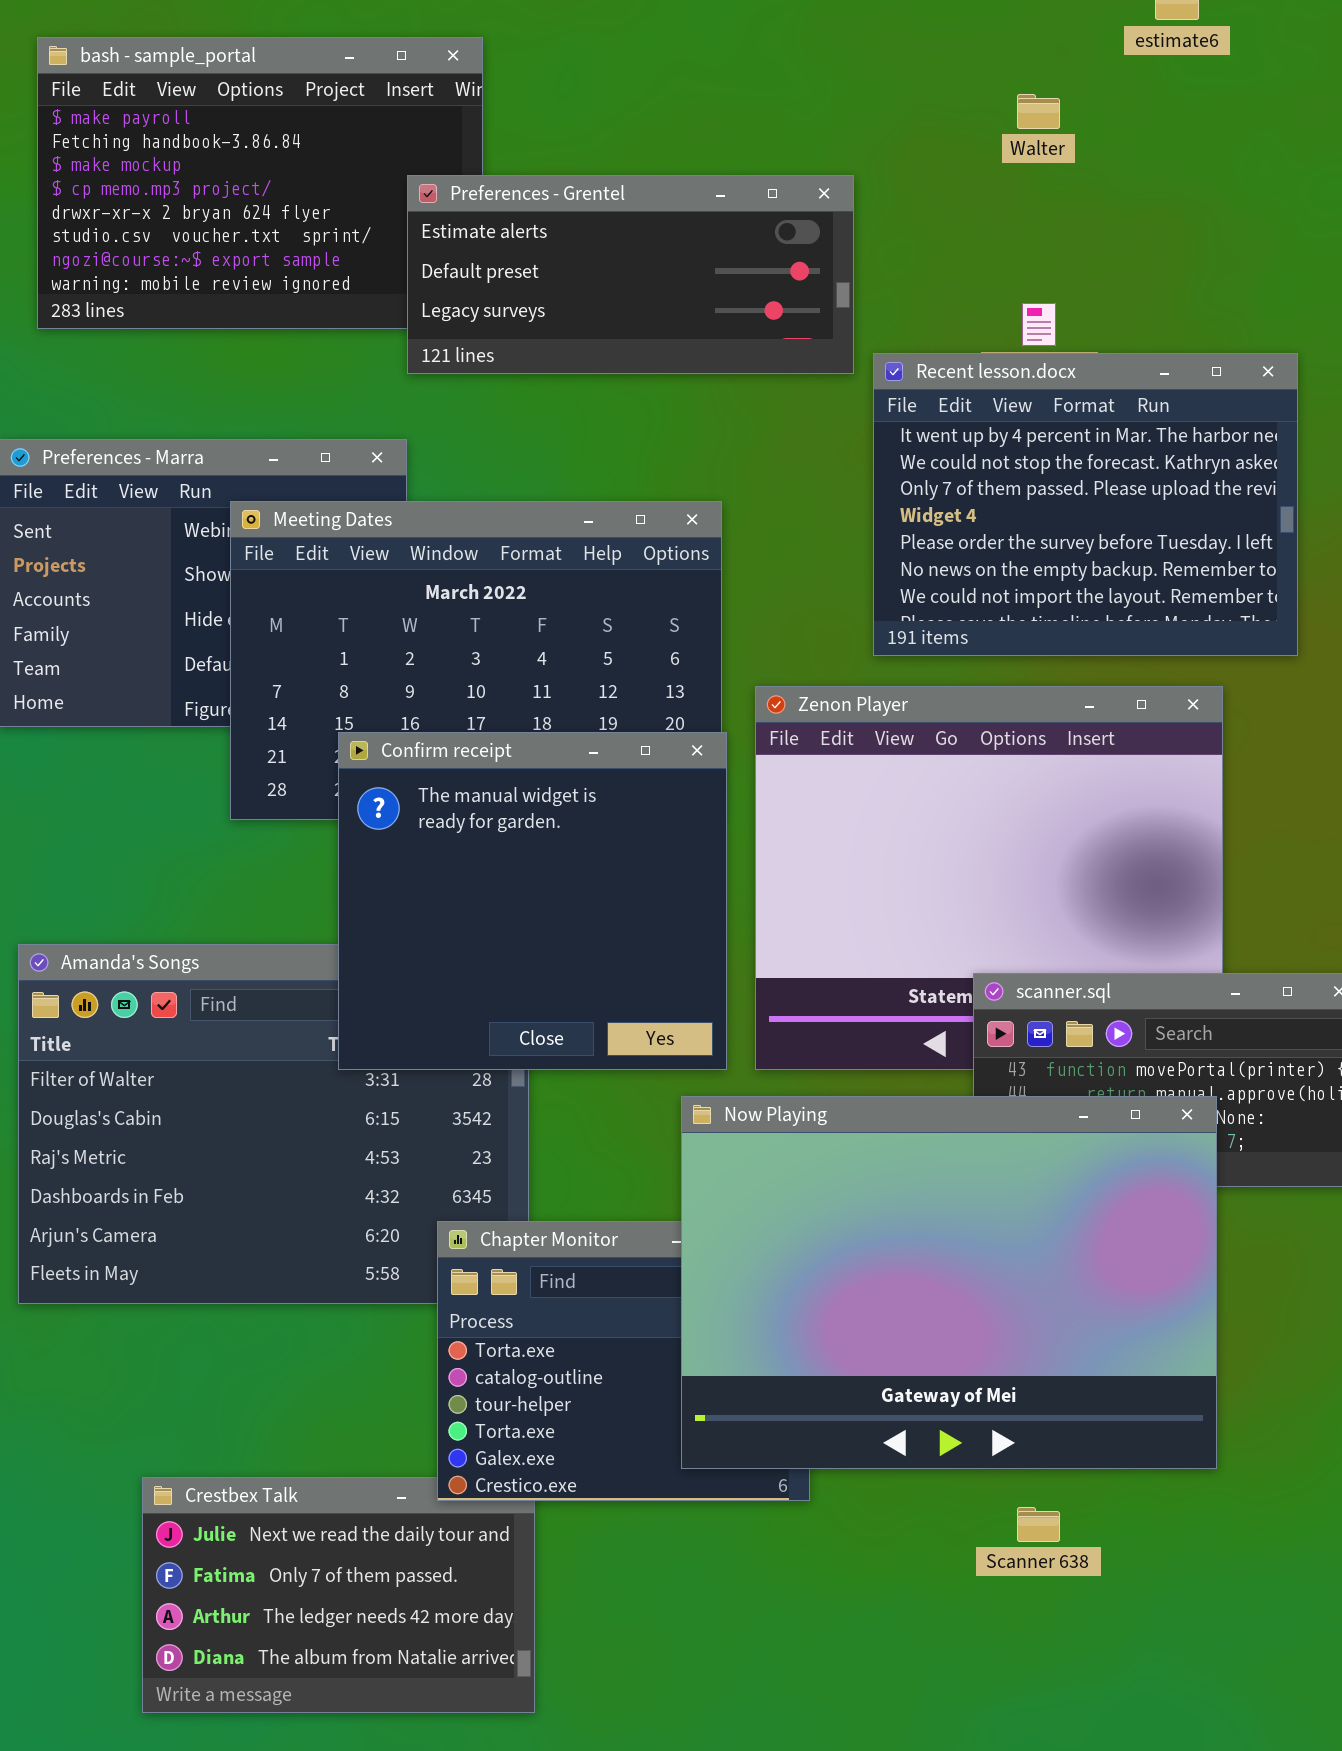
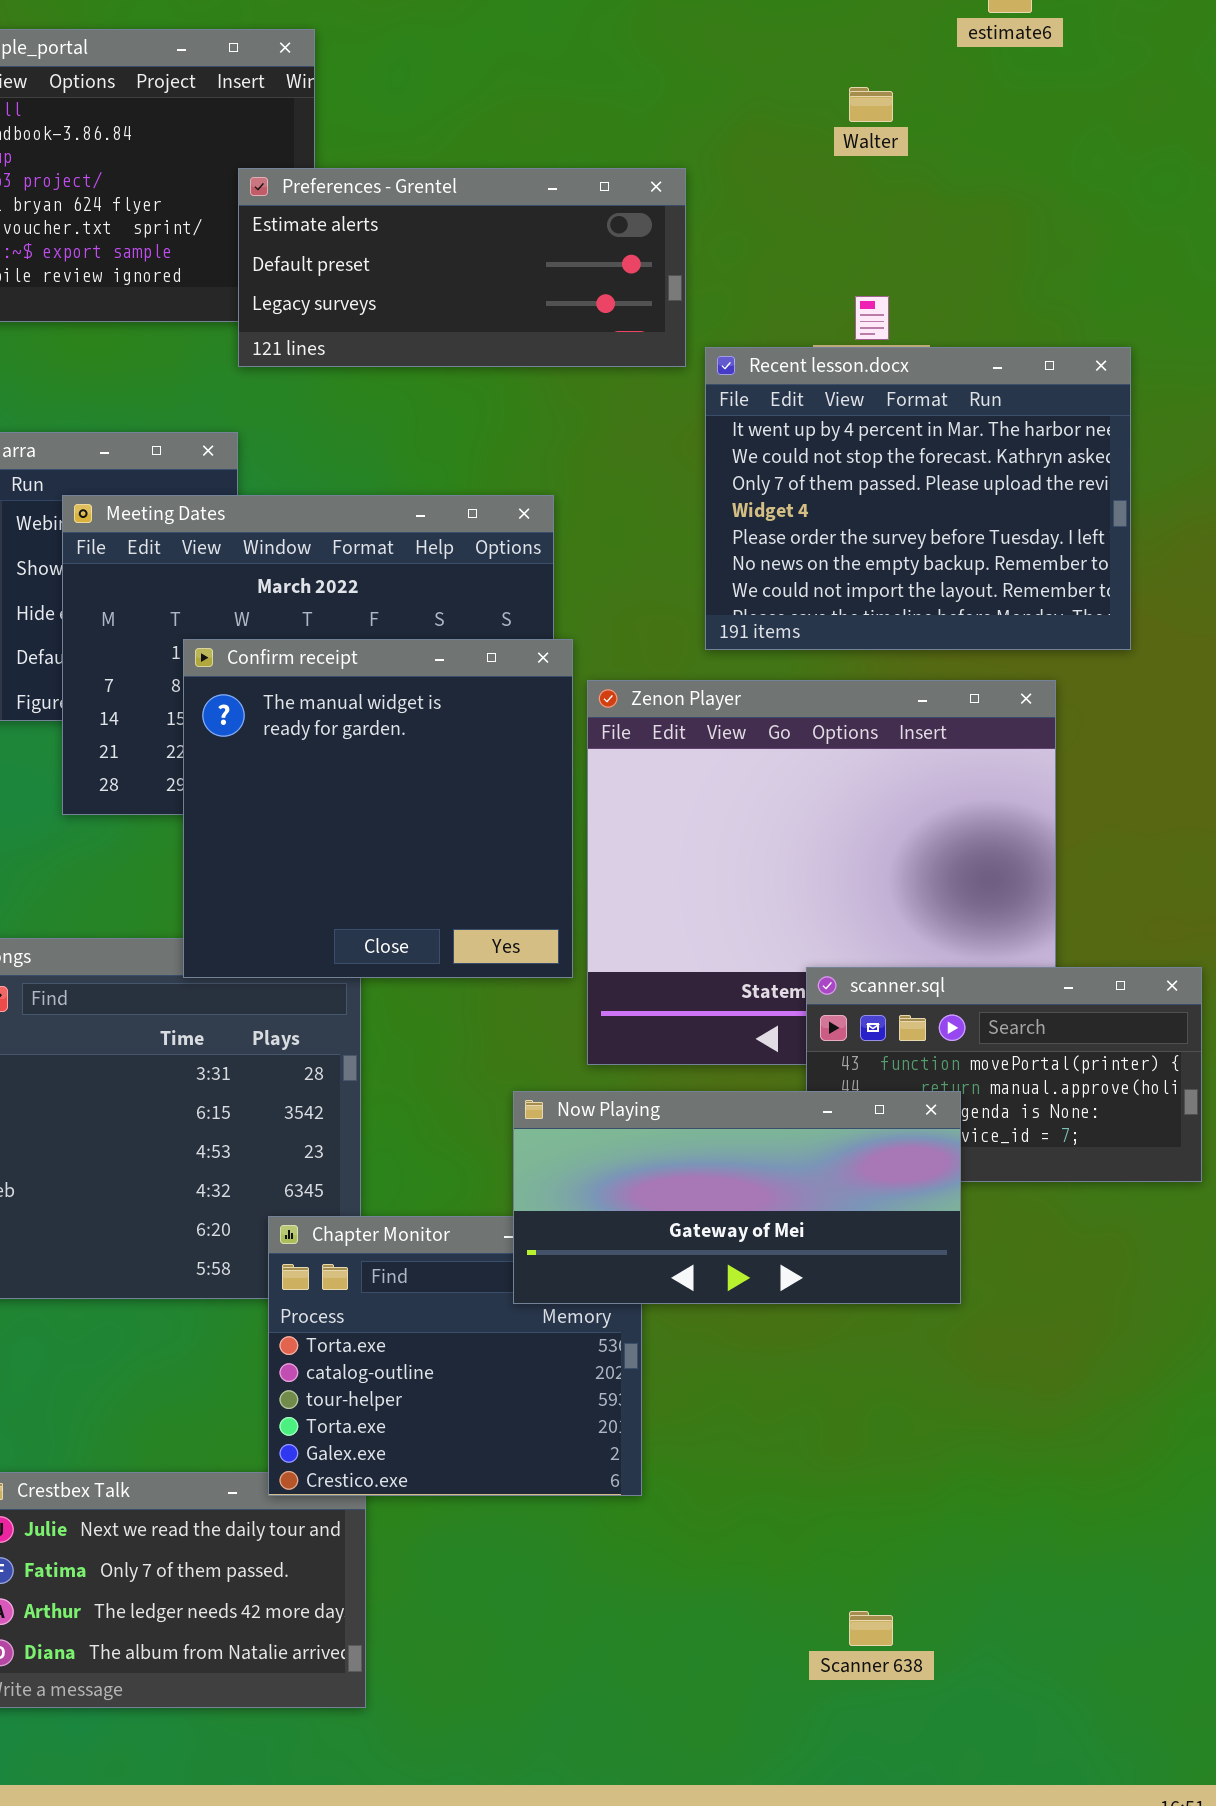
Confirm receipt: [338,732,727,1070] -> [183,639,573,978], moved
Now Playing: [681,1096,1217,1469] -> [513,1091,961,1304], resized
Scanner 638: [1017,1507,1060,1542] -> [849,1611,893,1646], moved

